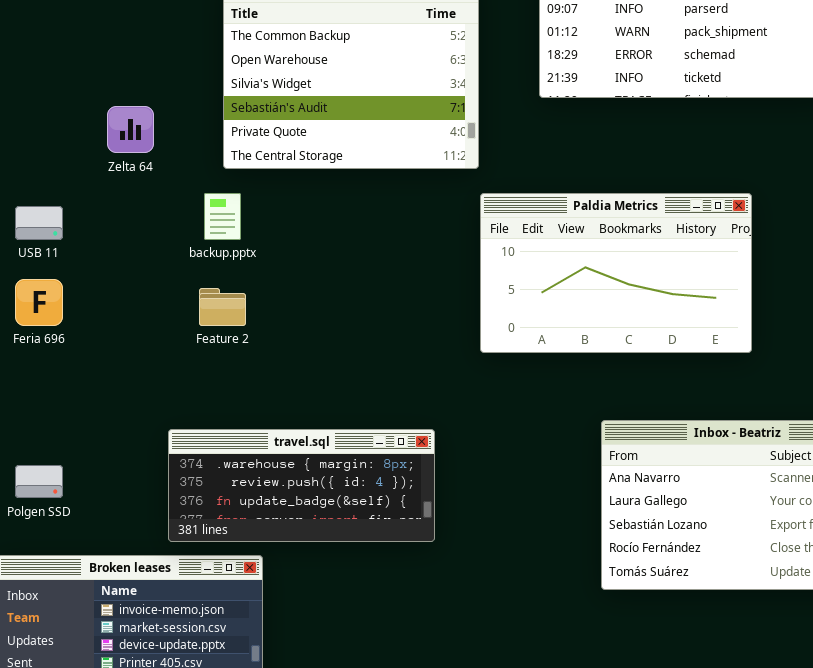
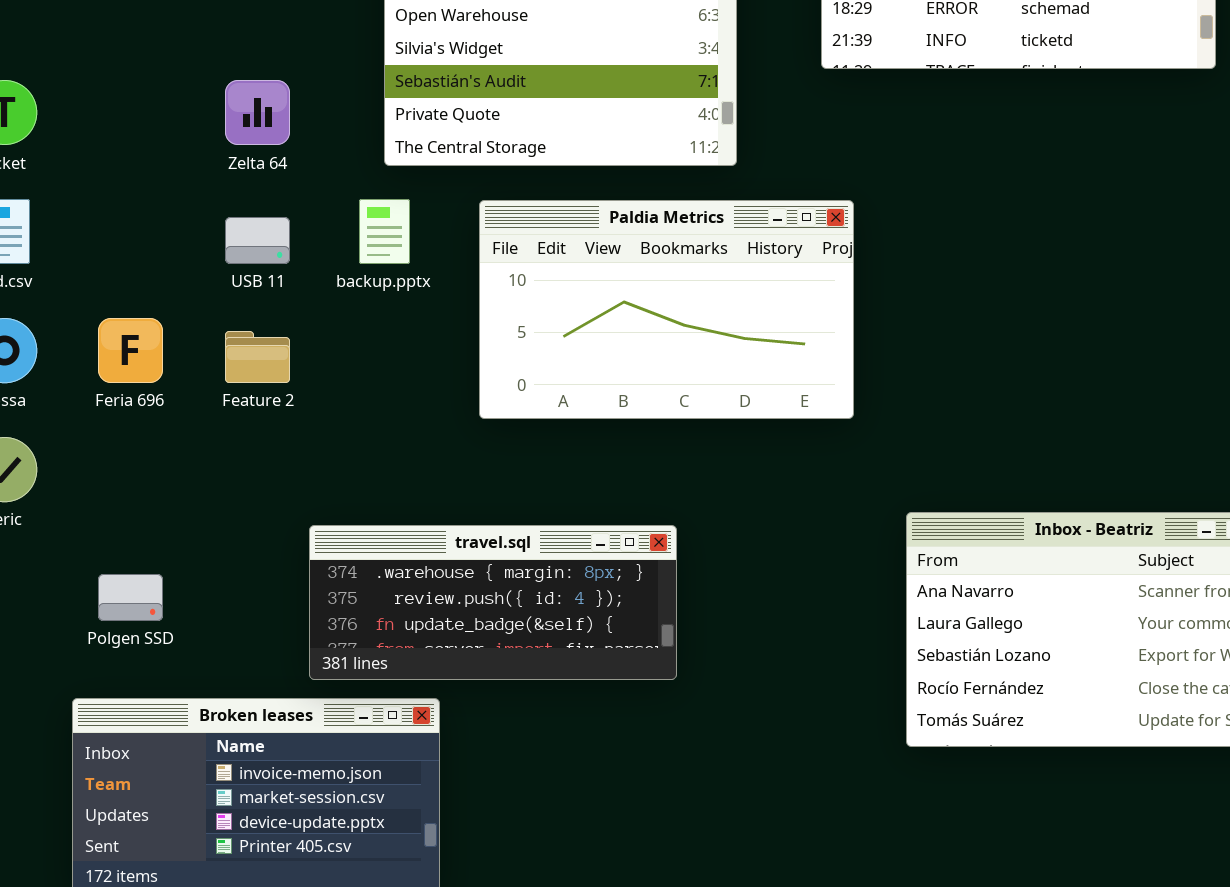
Paldia Metrics: [480,193,752,353] -> [479,200,854,419], moved
USB 11: [15,206,63,240] -> [225,217,290,264], moved
Feature 2: [199,288,246,326] -> [225,331,290,383], moved

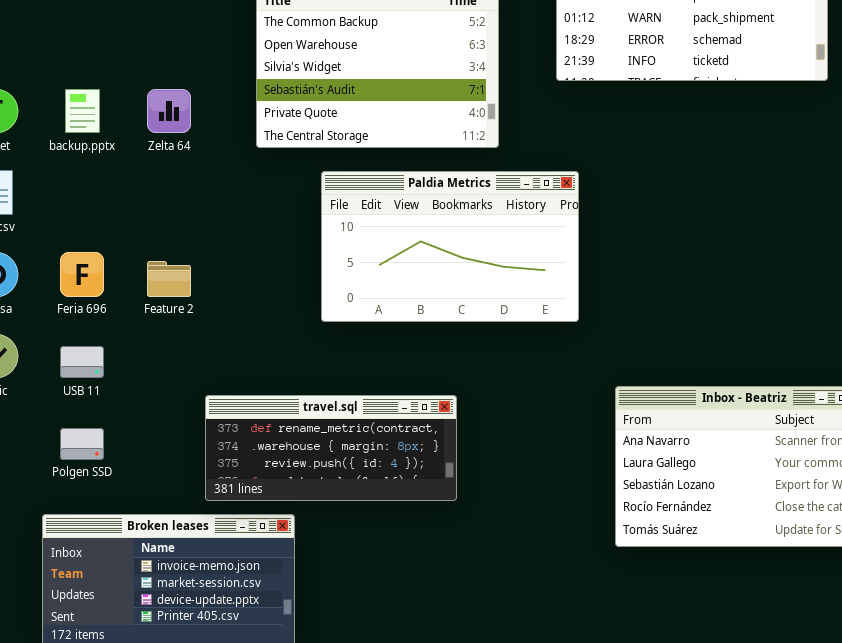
backup.pptx: [359,199,410,264] -> [65,89,100,133], moved
USB 11: [225,217,290,264] -> [60,346,104,378], moved
travel.sql: [309,525,677,680] -> [205,395,457,501], scrolled up 1 row

